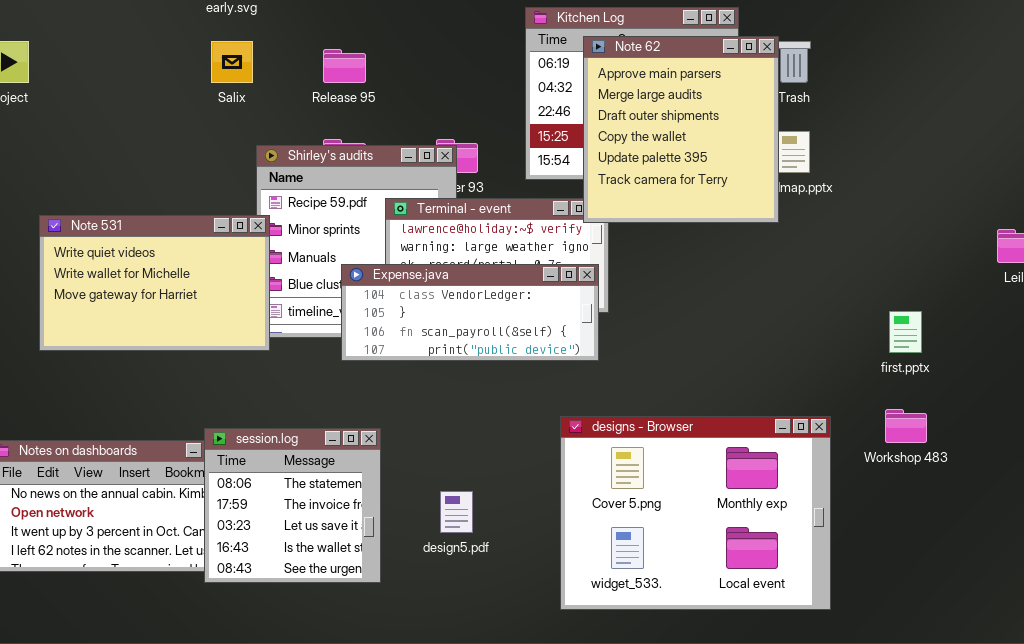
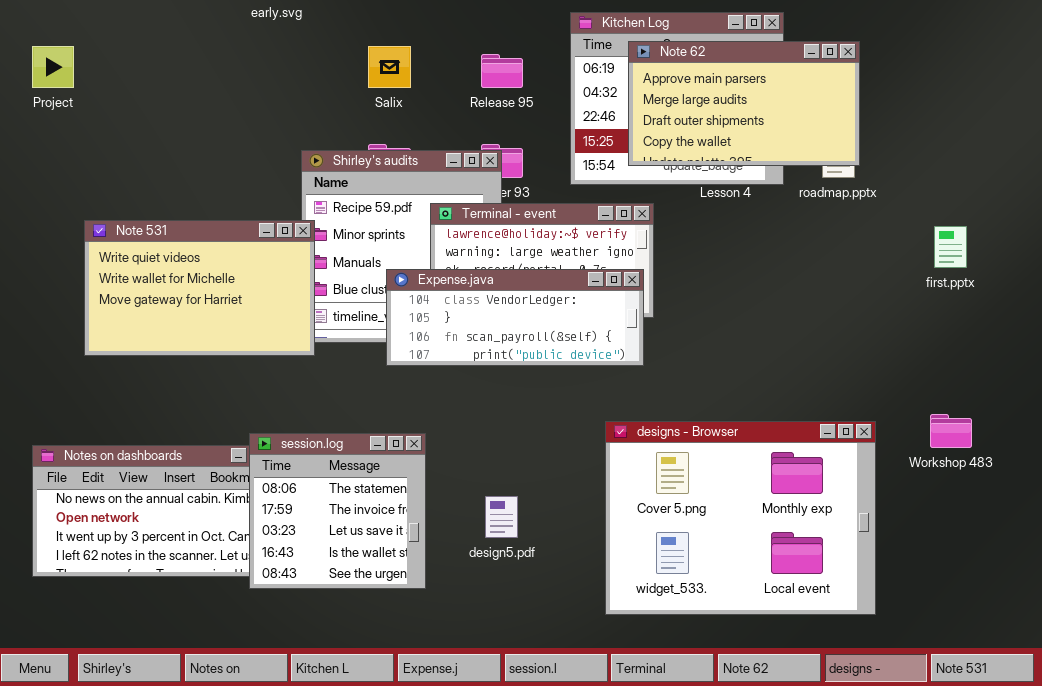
Note 62: [583,36,779,223] -> [628,41,860,166], resized
Salix: [211,41,253,83] -> [368,46,411,88], moved
Release 95: [323,49,366,83] -> [481,54,523,88], moved
first.pptx: [889,311,922,353] -> [934,226,967,268], moved

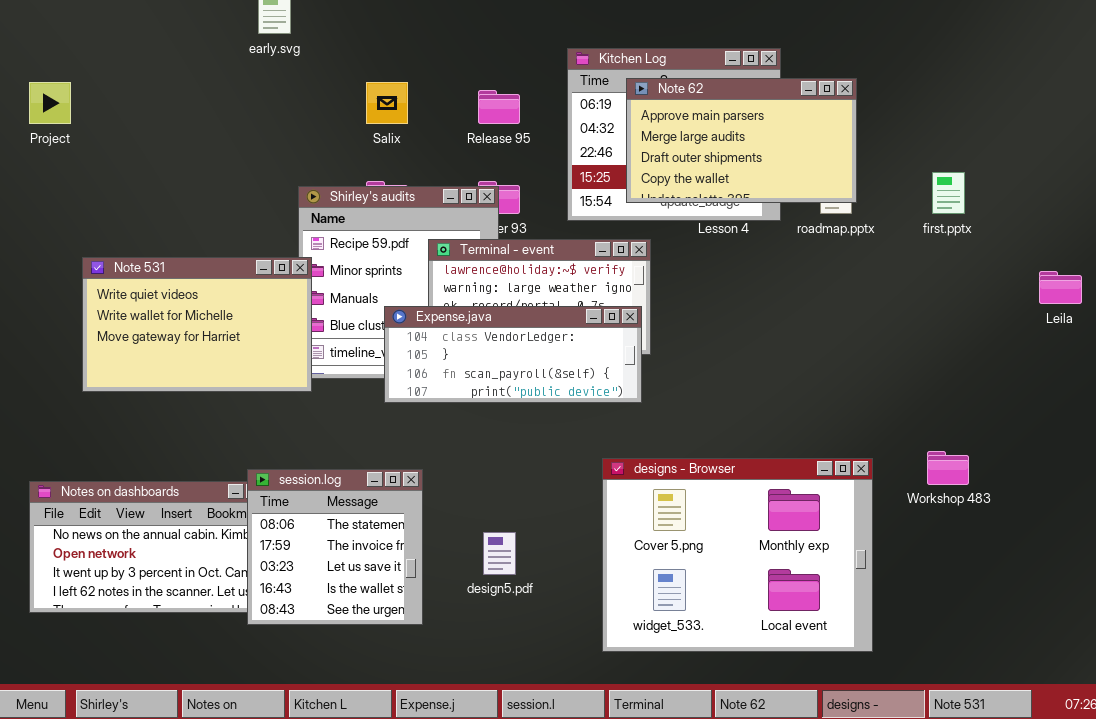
first.pptx: [934,226,967,268] -> [932,172,965,214], moved

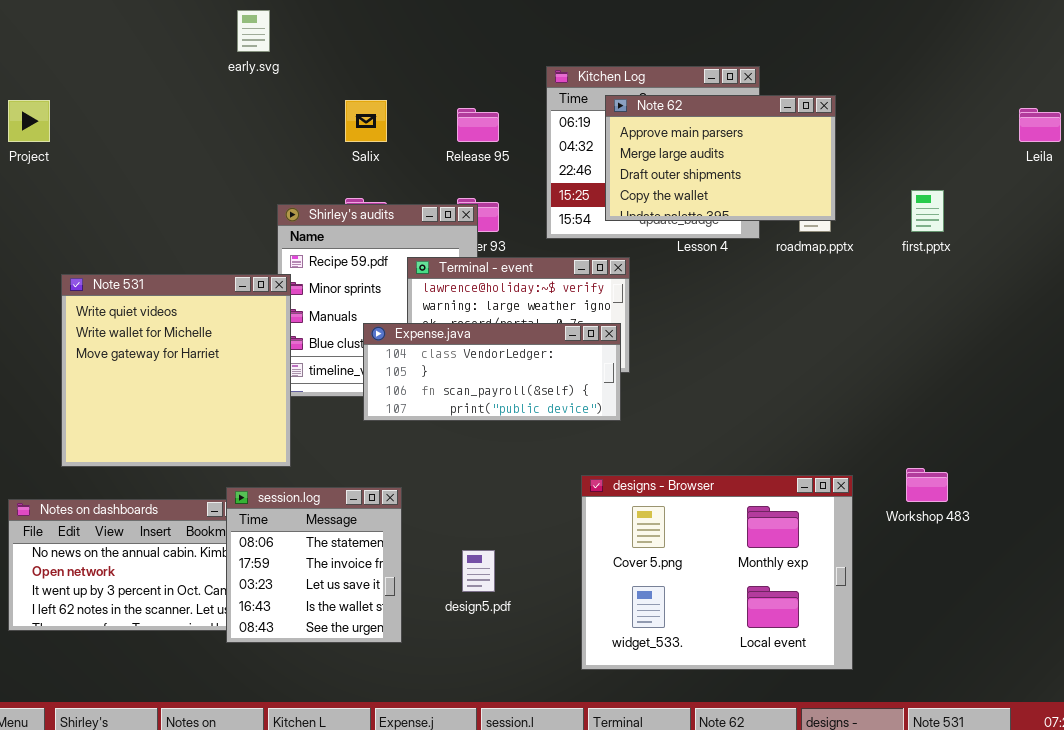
Note 531: [82,257,312,392] -> [61,274,291,467], resized
Leila: [1039,271,1082,304] -> [1019,108,1061,142], moved

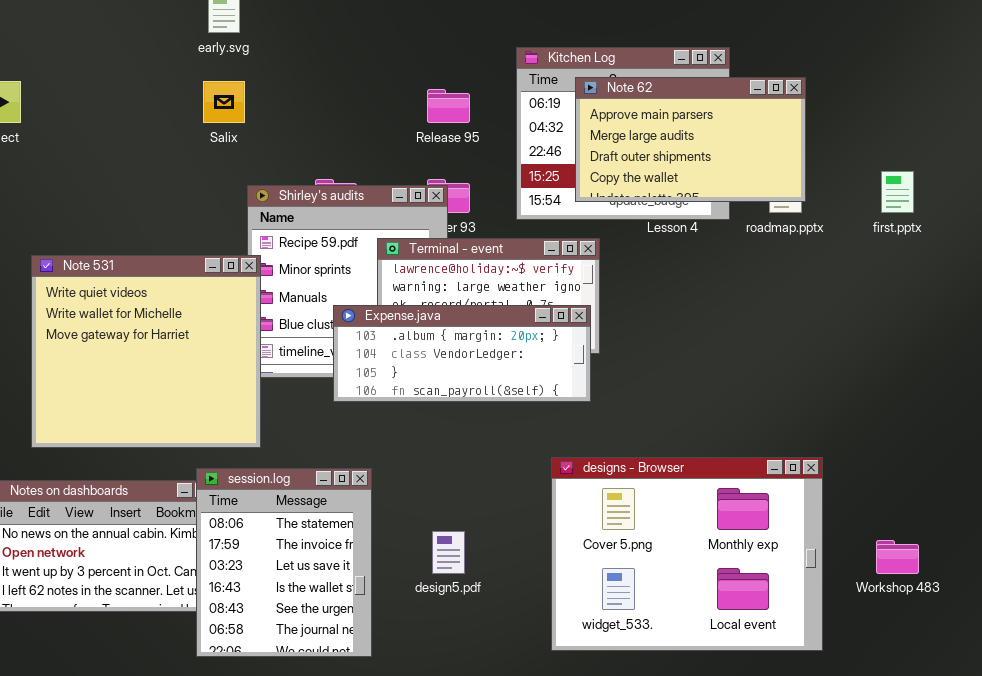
Salix: [345,100,387,142] -> [203,81,245,123], moved
Expense.java: [363,323,621,421] -> [333,305,591,402], scrolled up 1 row
Workshop 483: [906,468,948,502] -> [876,540,919,574], moved
session.log: [226,487,402,643] -> [196,468,372,657], resized

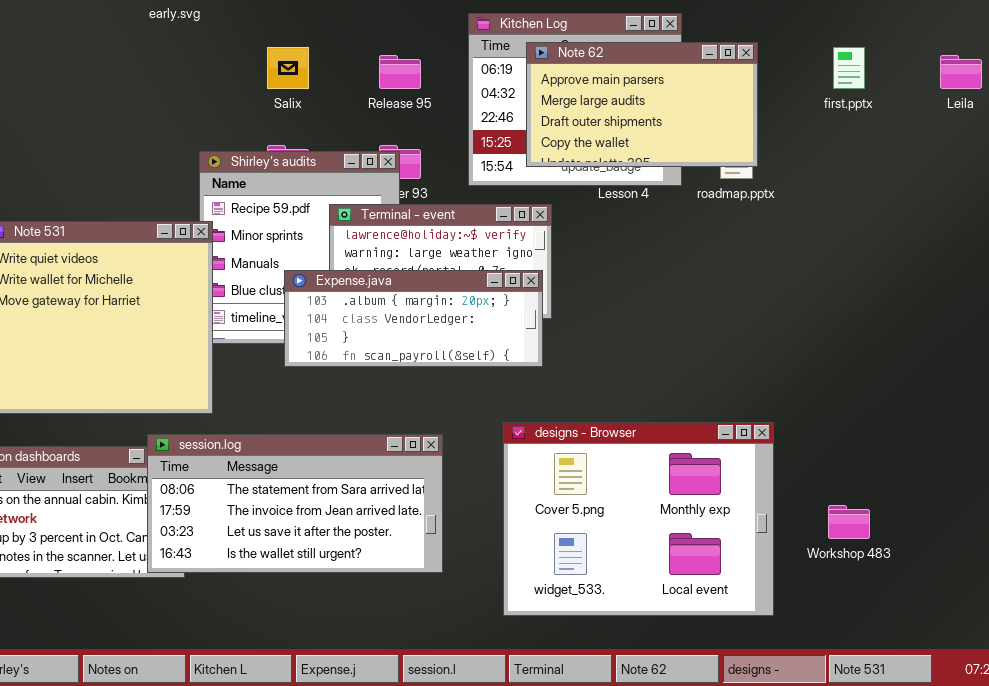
Salix: [203,81,245,123] -> [267,47,309,89], moved
first.pptx: [881,171,914,213] -> [833,47,865,89], moved
session.log: [196,468,372,657] -> [147,434,443,573], resized

